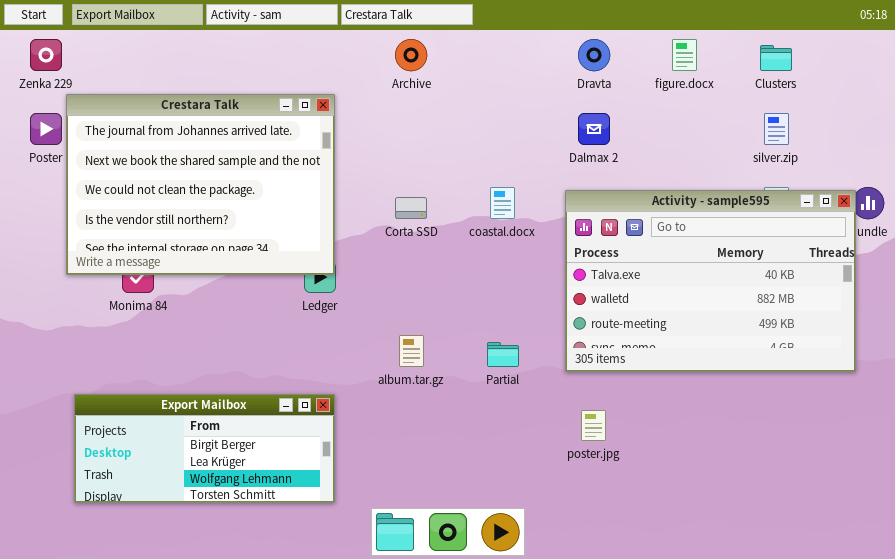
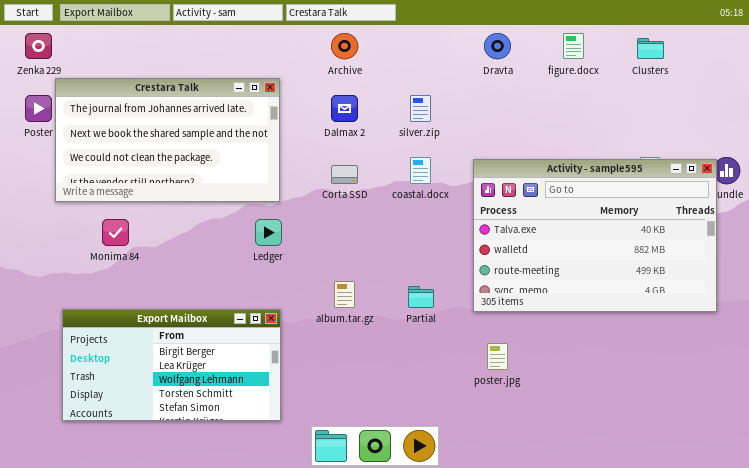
Crestara Talk: [66,94,335,275] -> [55,78,280,202], resized
Dalmax 2: [578,113,610,145] -> [331,95,358,122], moved
silver.zip: [764,113,789,145] -> [410,95,431,122], moved
Export Mailbox: [74,394,335,503] -> [62,309,281,421], resized

